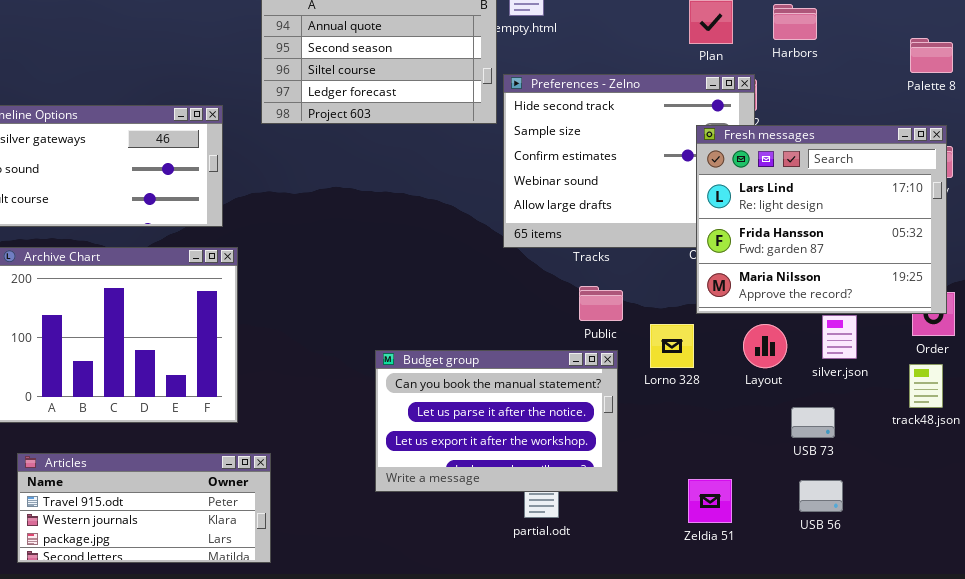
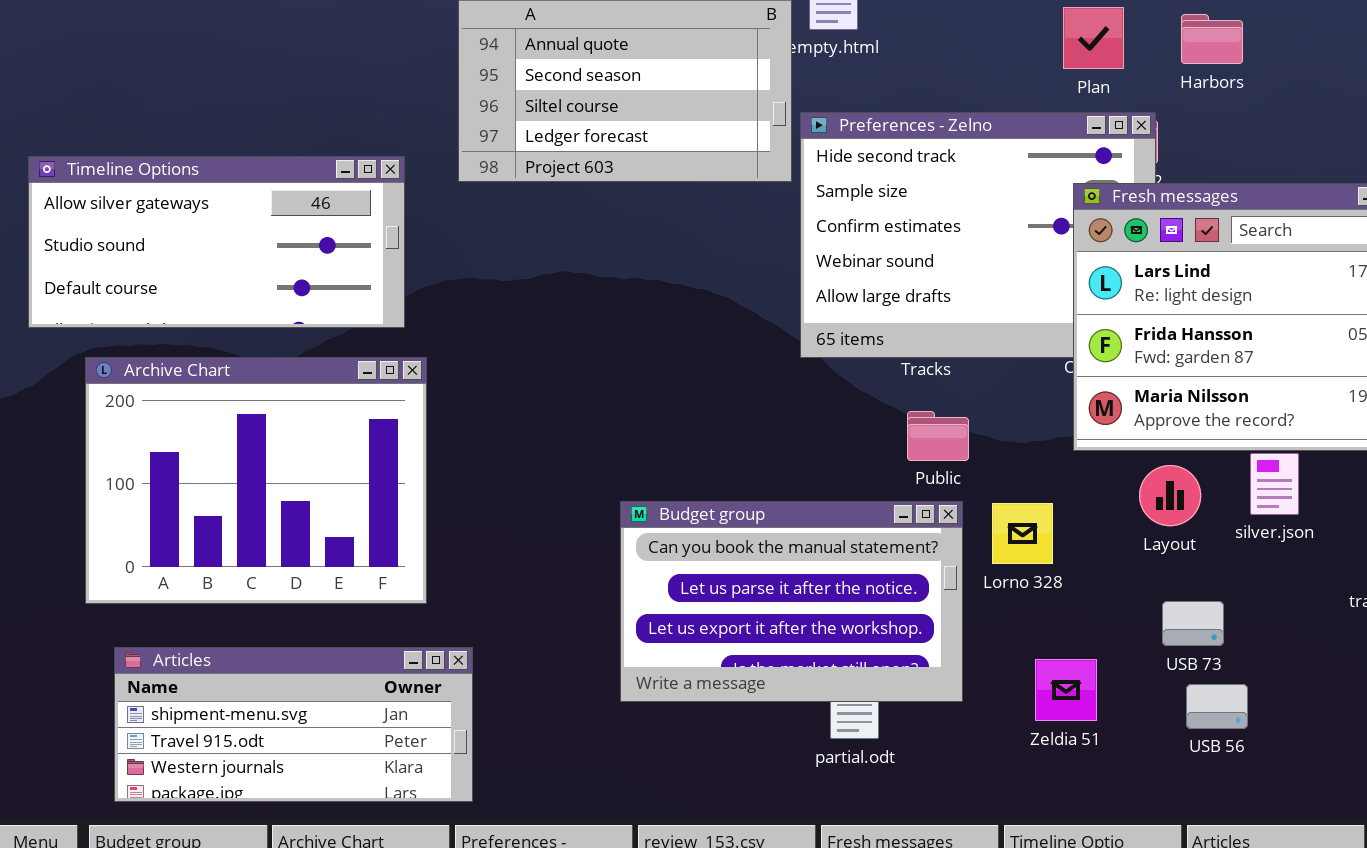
Lorno 328: [650,324,694,368] -> [992,503,1053,564], moved
USB 73: [791,407,835,438] -> [1162,601,1224,646], moved
Articles: [17,453,271,563] -> [114,647,473,802], scrolled up 1 row
Zeldia 51: [688,479,732,523] -> [1035,659,1097,721], moved
USB 56: [799,480,843,512] -> [1186,684,1248,729], moved

